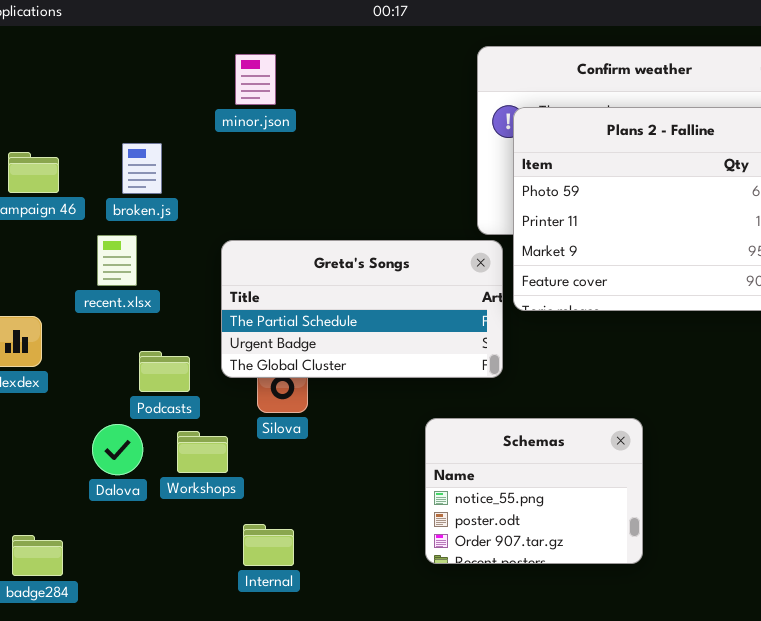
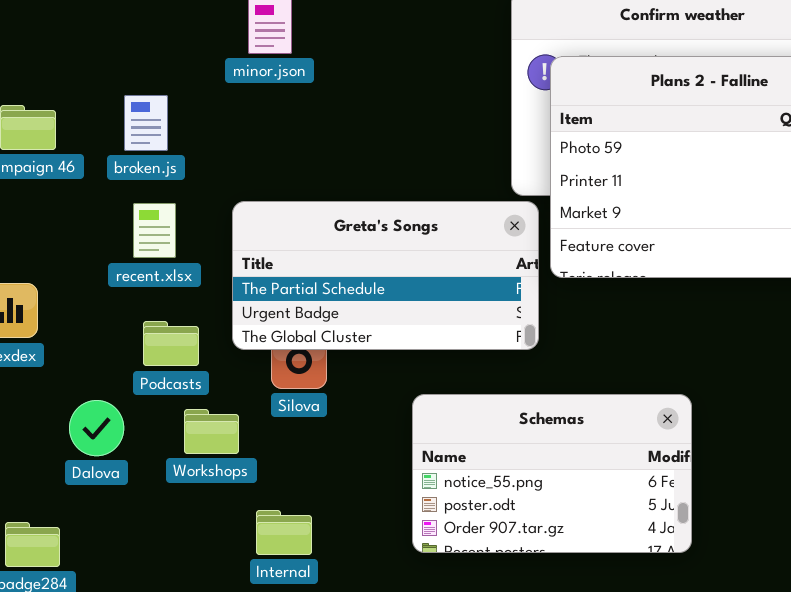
recent.xlsx: [97,235,137,286] -> [133,203,176,258], moved
Schemas: [425,418,643,564] -> [412,394,692,553], resized
Dalova: [92,424,143,475] -> [69,400,124,456], moved

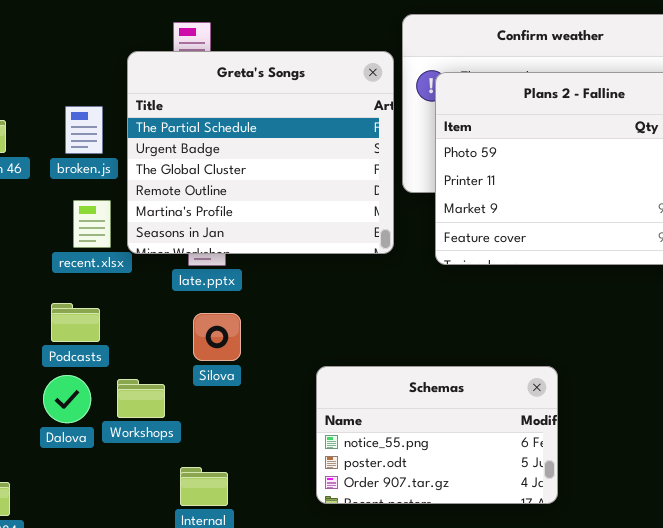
Greta's Songs: [232,201,539,350] -> [127,51,394,254], moved, resized
Podcasts: [143,321,199,366] -> [51,303,100,342], moved
Dalova: [69,400,124,456] -> [43,375,91,423], moved

